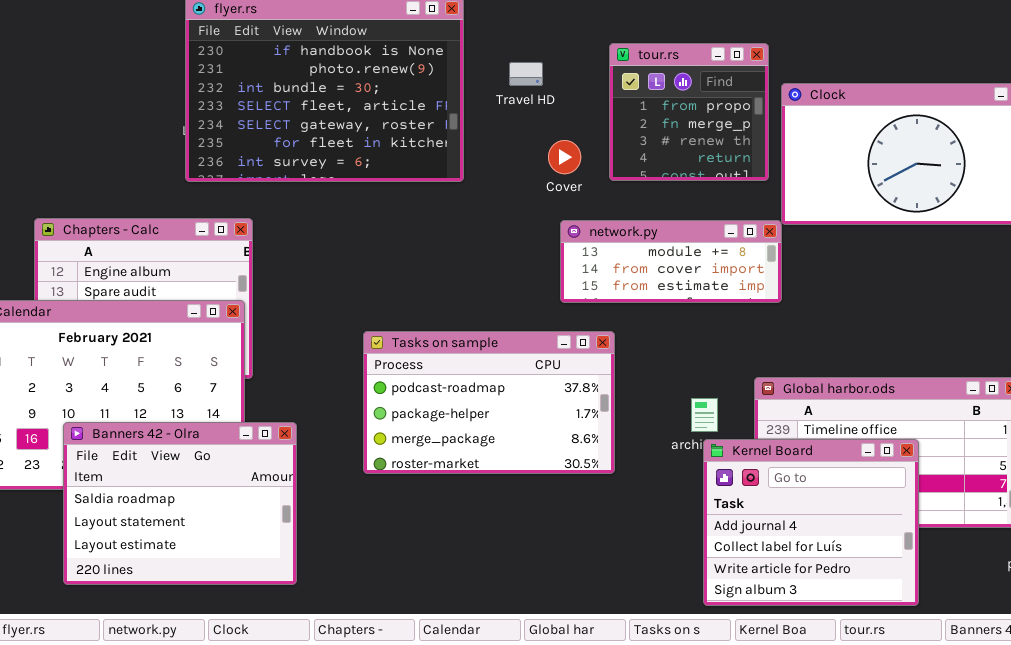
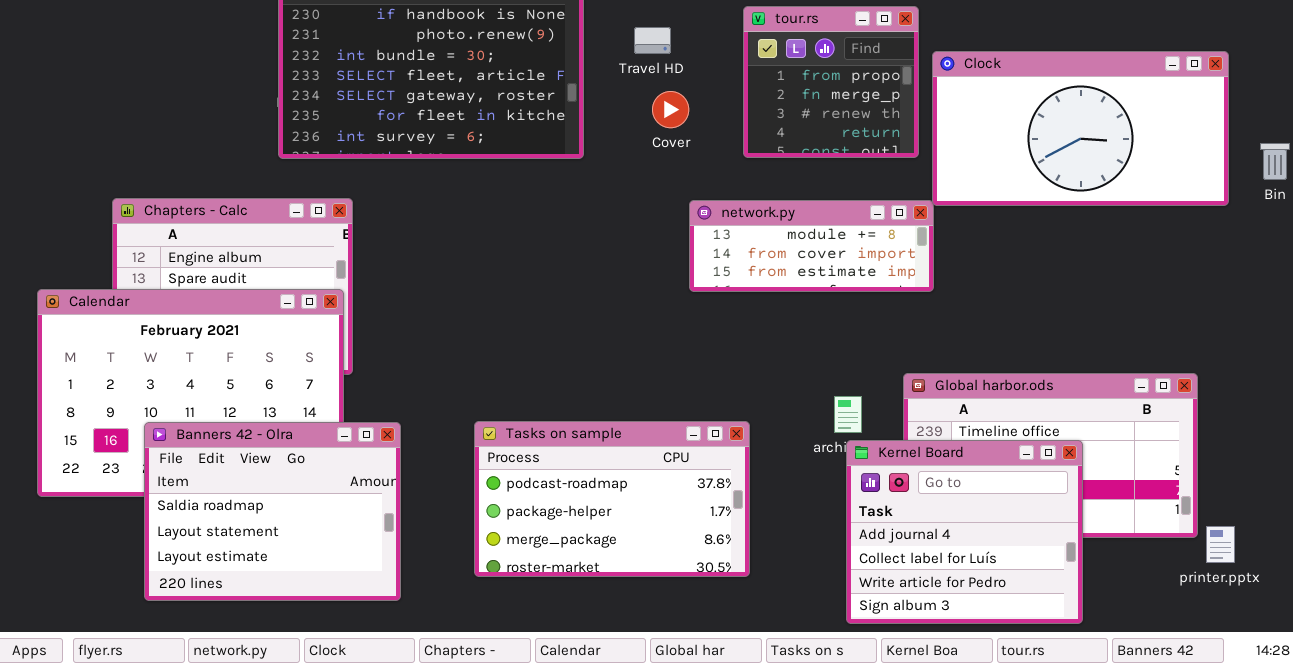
Cover: [548,140,581,174] -> [652,91,689,128], moved
Tasks on sample: [363,331,615,474] -> [474,421,750,577], moved

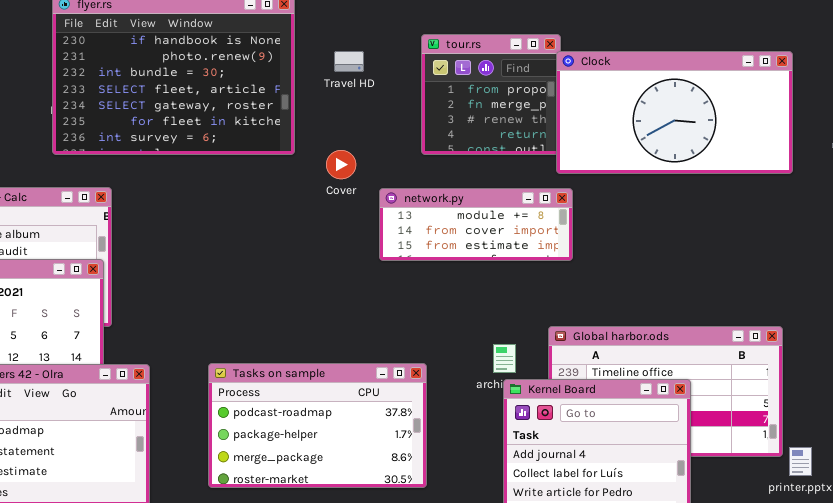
Clock: [932,51,1229,206] -> [556,51,793,174], moved
Cover: [652,91,689,128] -> [326,150,356,179], moved

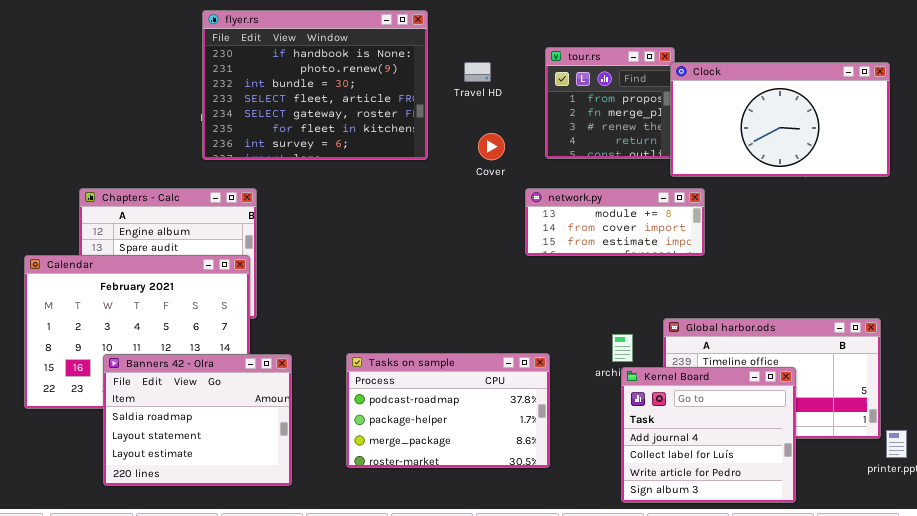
Cover: [326,150,356,179] -> [478,133,505,160], moved
network.py: [379,188,573,261] -> [525,188,705,256], moved

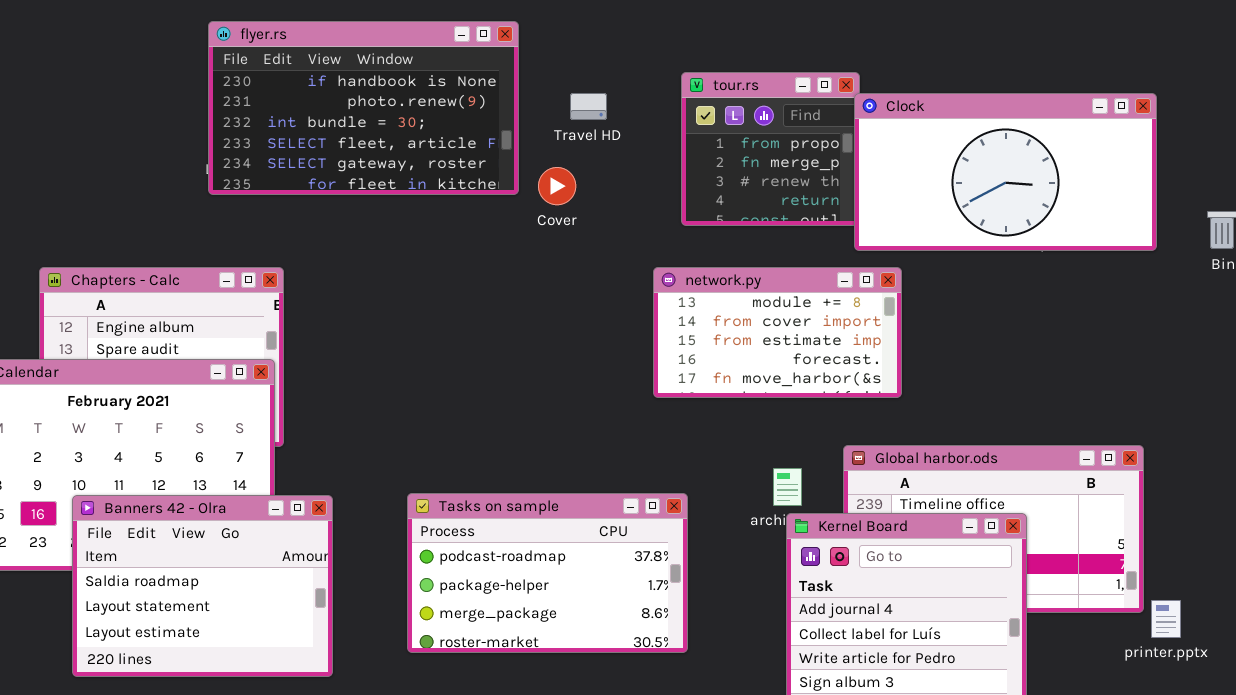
flyer.rs: [202,10,428,160] -> [208,21,519,195], resized
Cover: [478,133,505,160] -> [538,167,576,205], moved
network.py: [525,188,705,256] -> [653,267,902,398], resized

